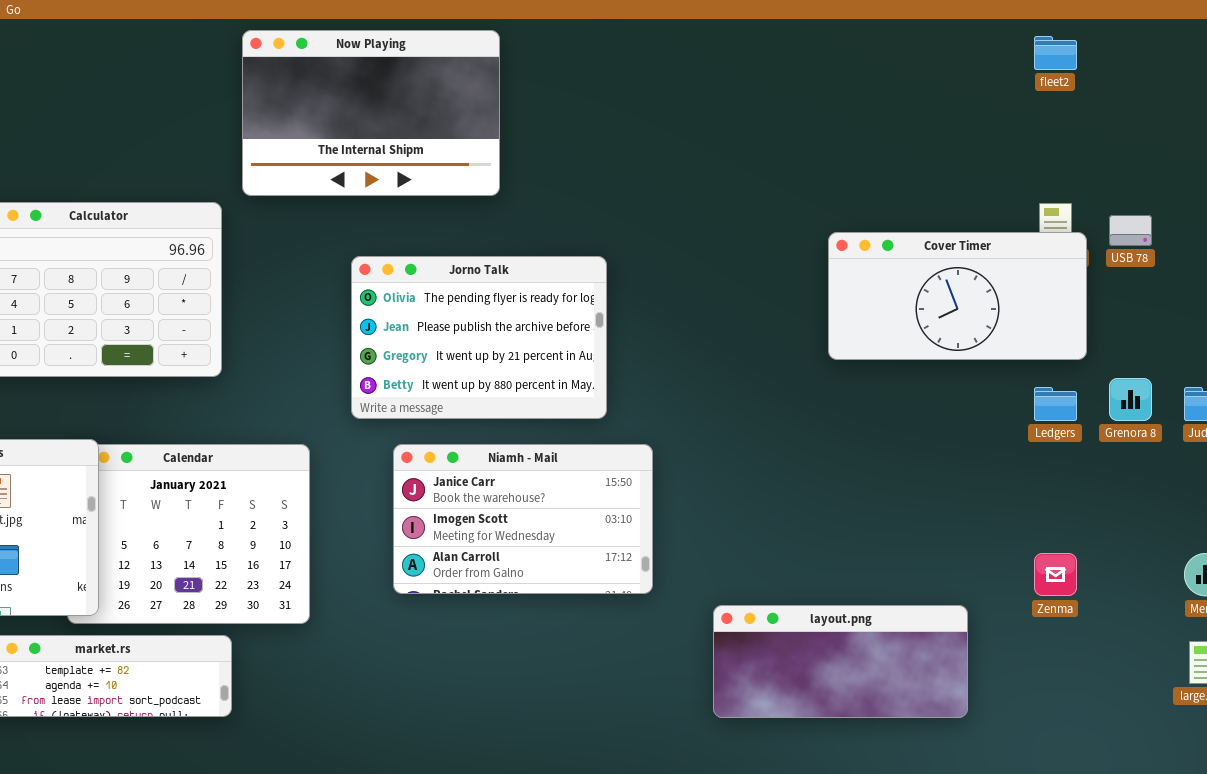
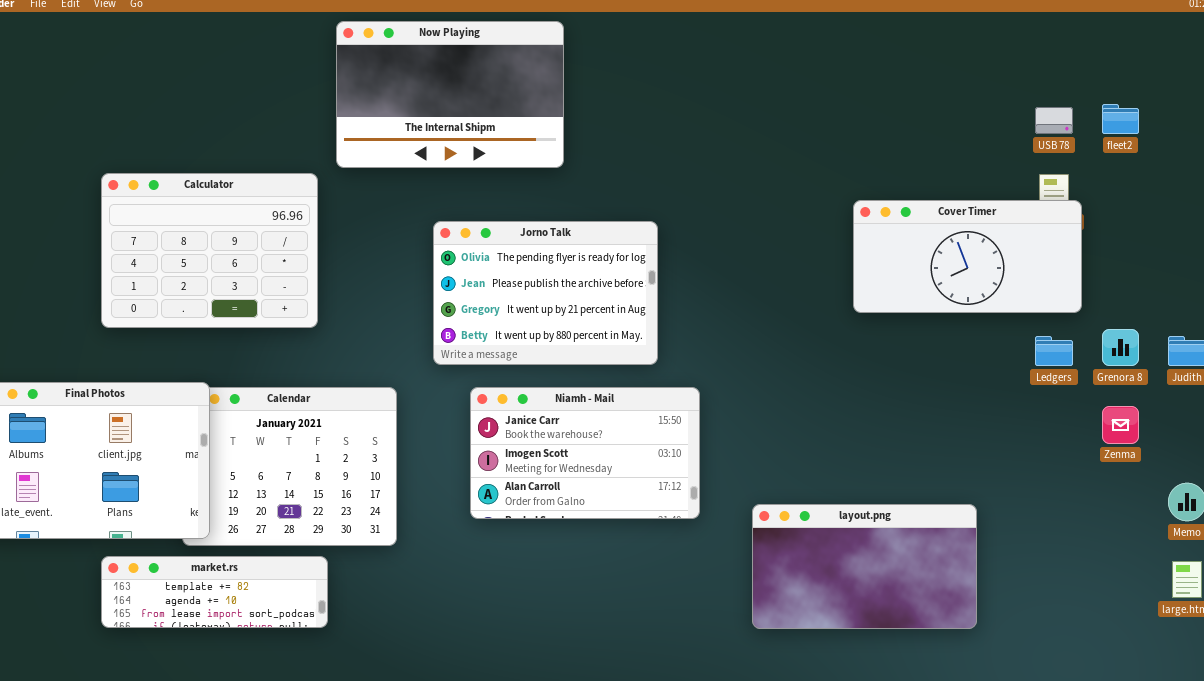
fleet2: [1034,36,1077,70] -> [1102,104,1139,134], moved
USB 78: [1109,215,1152,246] -> [1035,107,1073,134], moved
Zenma: [1034,553,1077,596] -> [1102,406,1139,444], moved
layout.png: [713,605,968,718] -> [752,504,977,629], resized

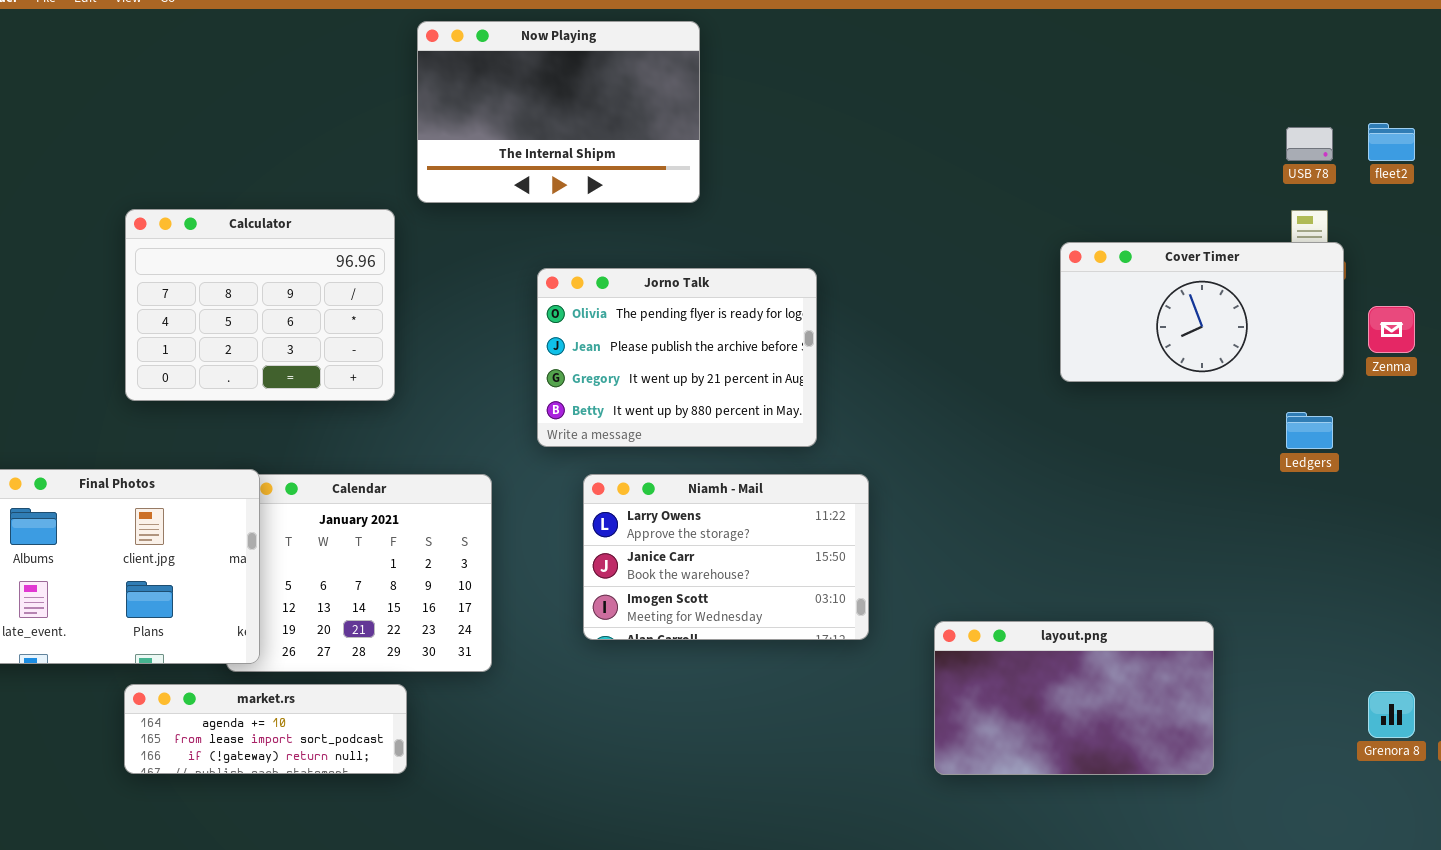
Grenora 8: [1102,329,1139,366] -> [1368,691,1415,738], moved
Niamh - Mail: [470,387,700,519] -> [583,474,869,640], scrolled up 1 row
Zenma: [1102,406,1139,444] -> [1368,306,1415,353], moved
market.rs: [101,556,328,628] -> [124,684,407,774], scrolled down 1 row

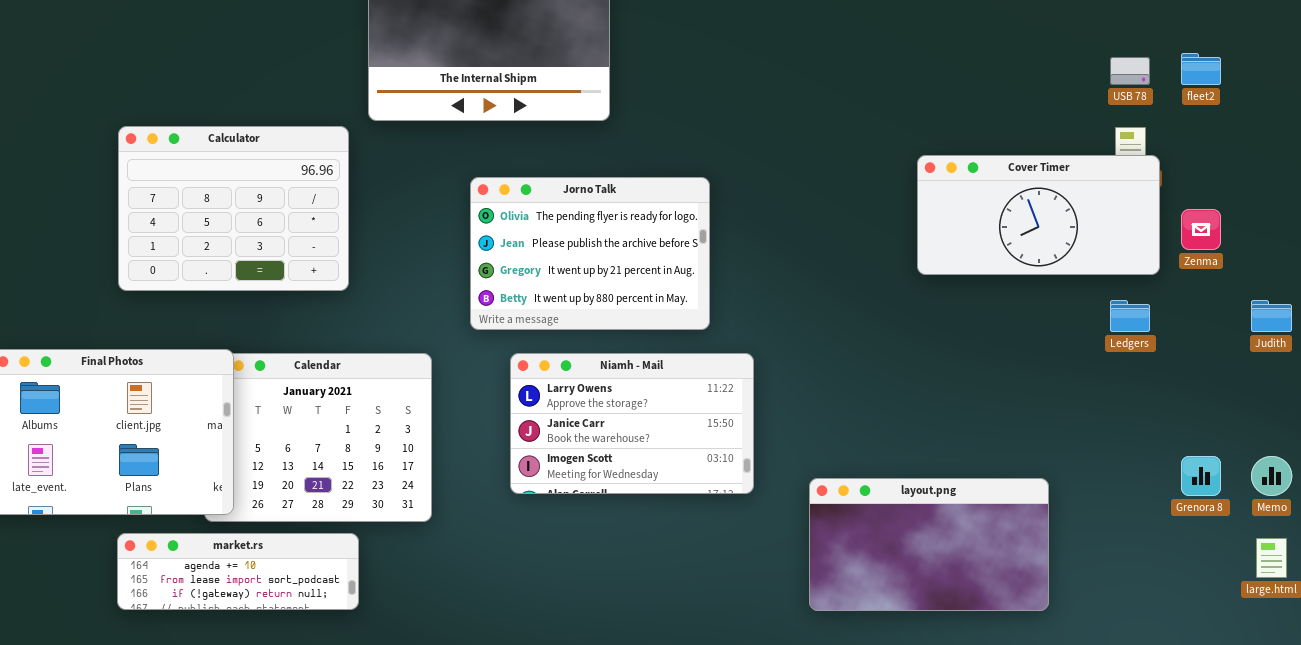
Grenora 8: [1368,691,1415,738] -> [1181,456,1221,496], moved

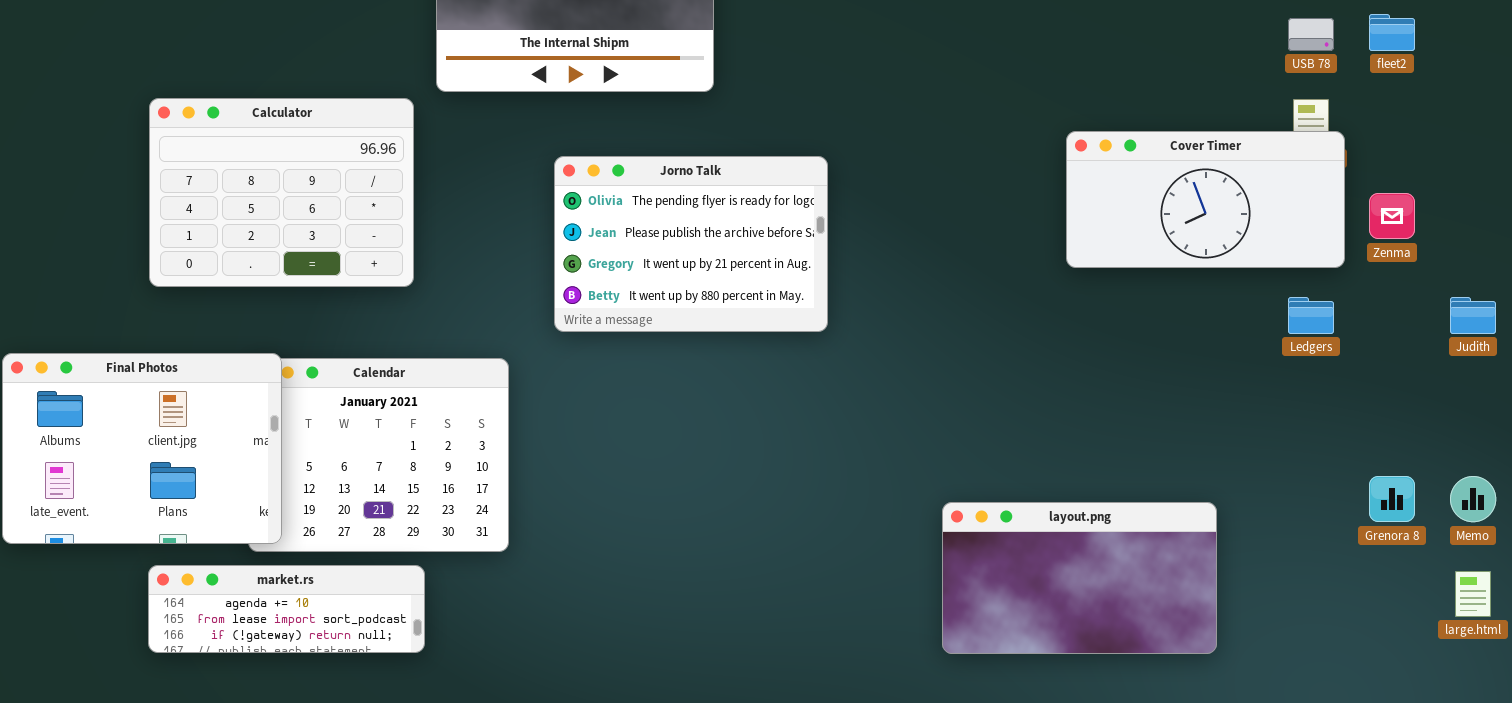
Niamh - Mail: [510,353,754,494] -> none, closed

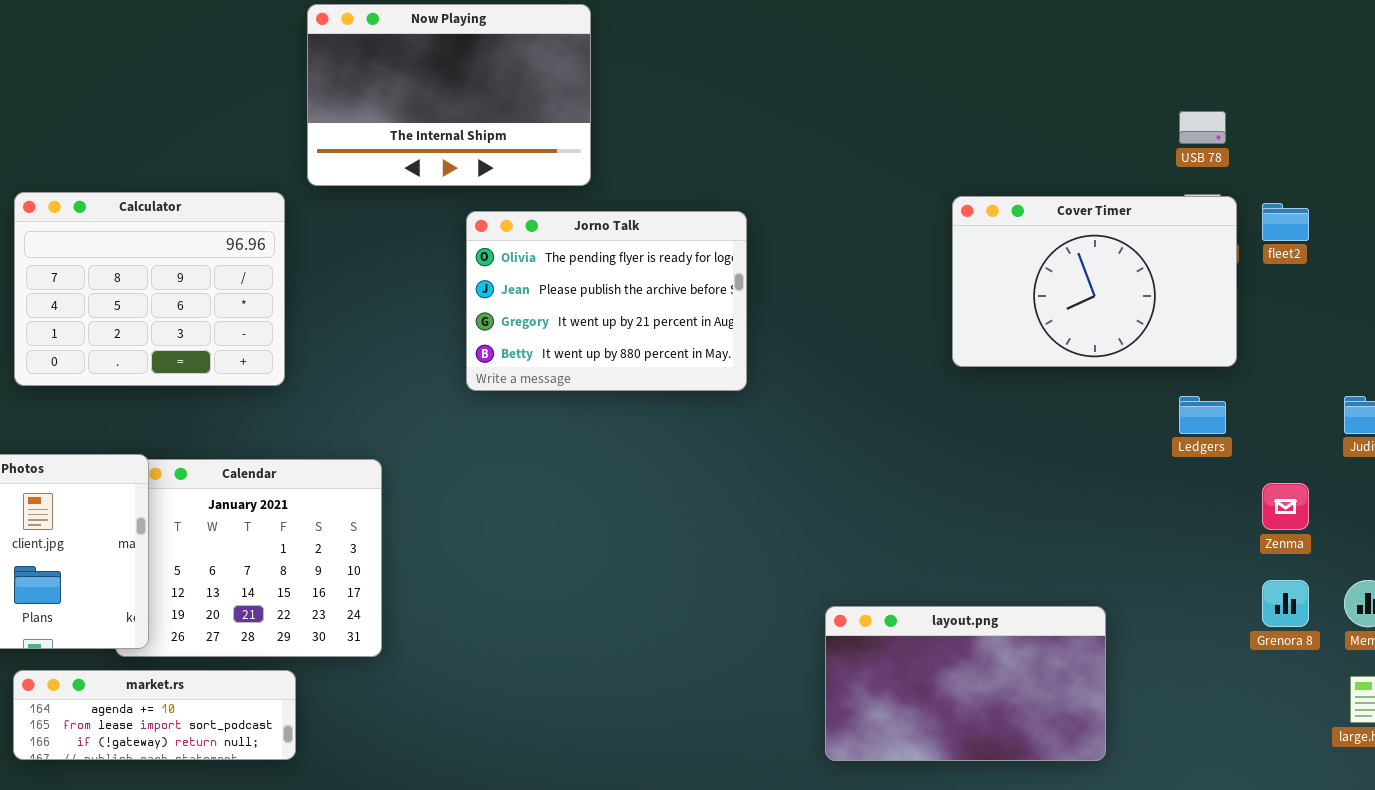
fleet2: [1369,14,1415,51] -> [1262,203,1309,241], moved
Cover Timer: [1066,131,1345,268] -> [952,196,1237,367], resized
Jorno Talk: [554,156,828,332] -> [466,211,747,391], moved
Zenma: [1369,193,1415,239] -> [1262,483,1309,530], moved

